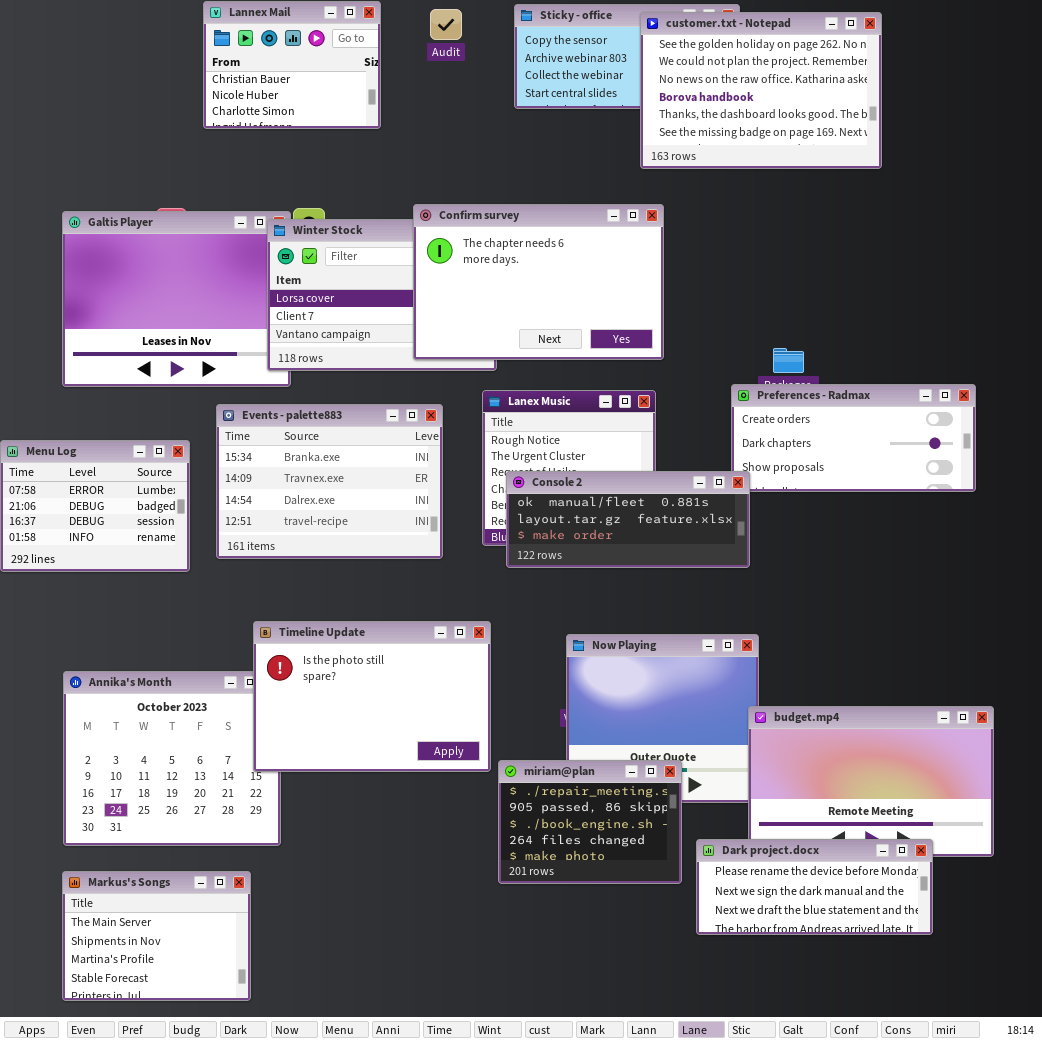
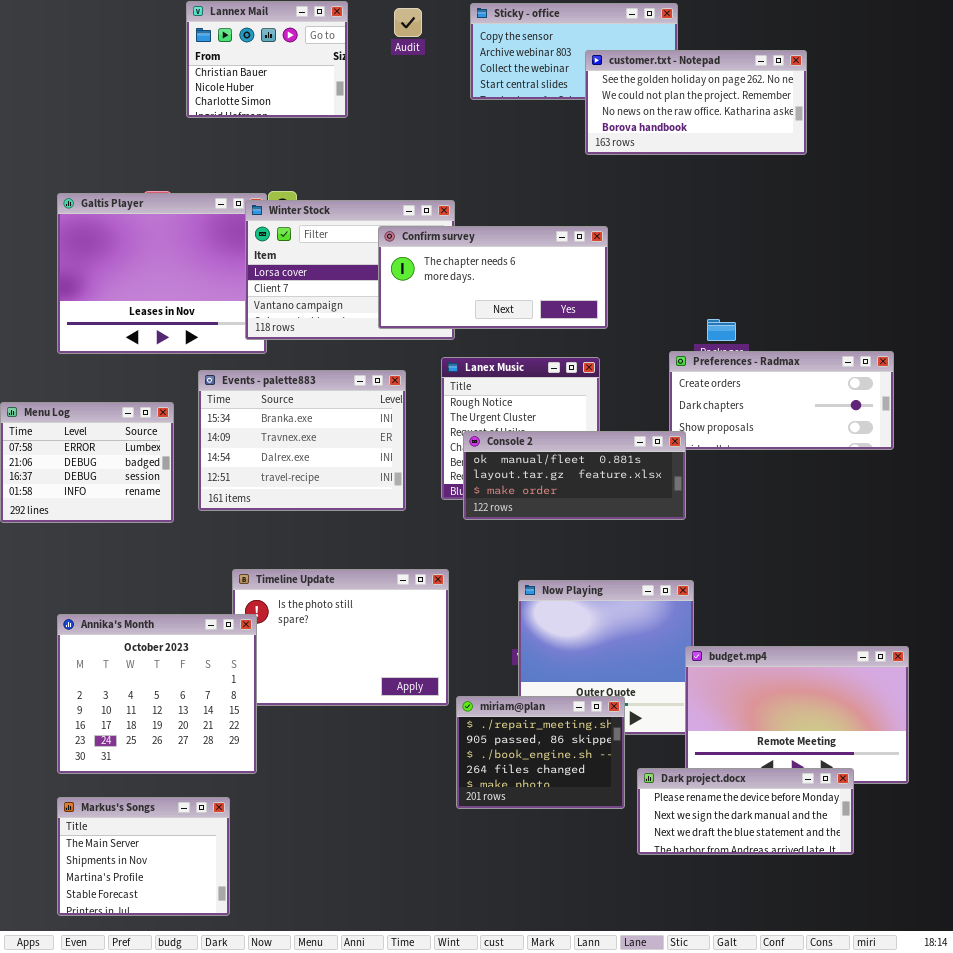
customer.txt - Notepad: [640,12,882,169] -> [585,50,807,155], resized
Confirm survey: [413,204,664,360] -> [378,226,608,329], resized
Annika's Month: [63,671,281,846] -> [57,614,257,774], raised

